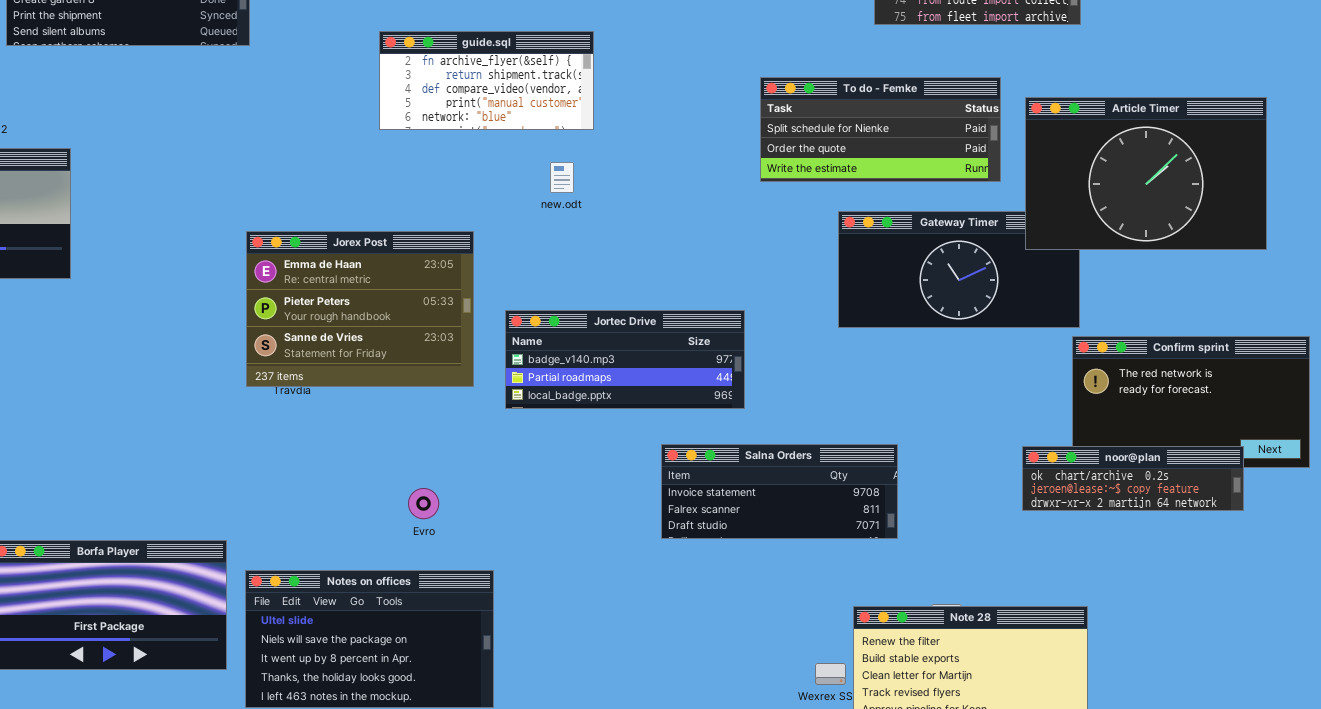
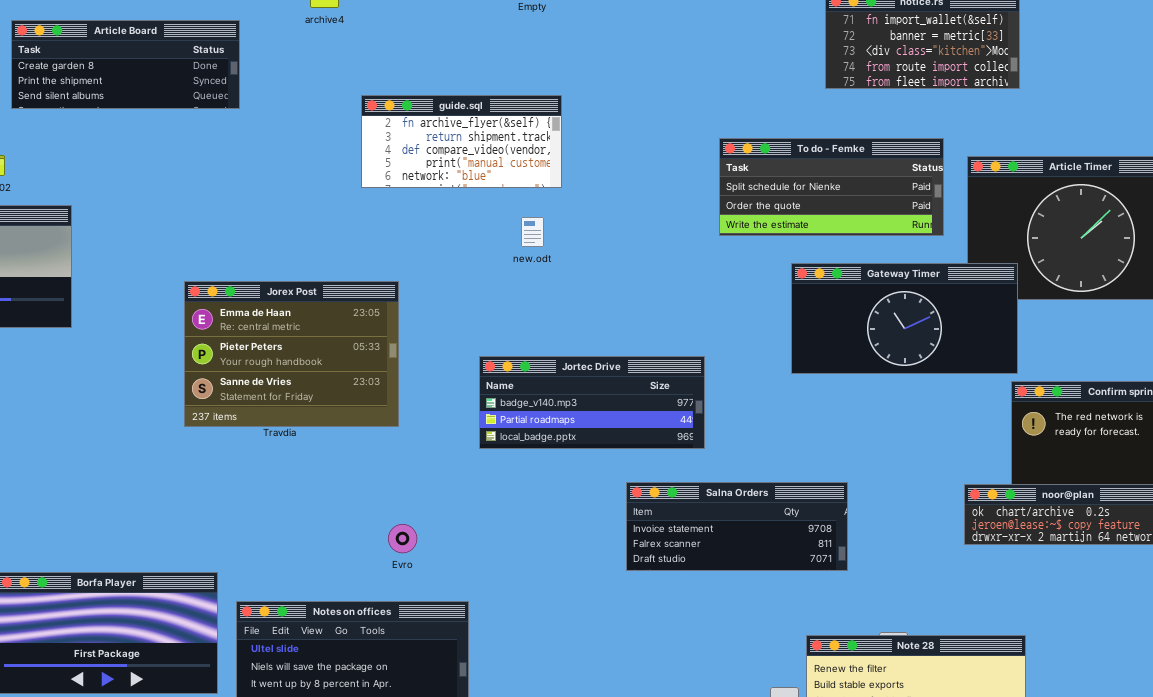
Gateway Timer: [838,211,1080,328] -> [791,263,1018,374], raised
Jorex Post: [246,231,474,387] -> [184,281,399,427], moved

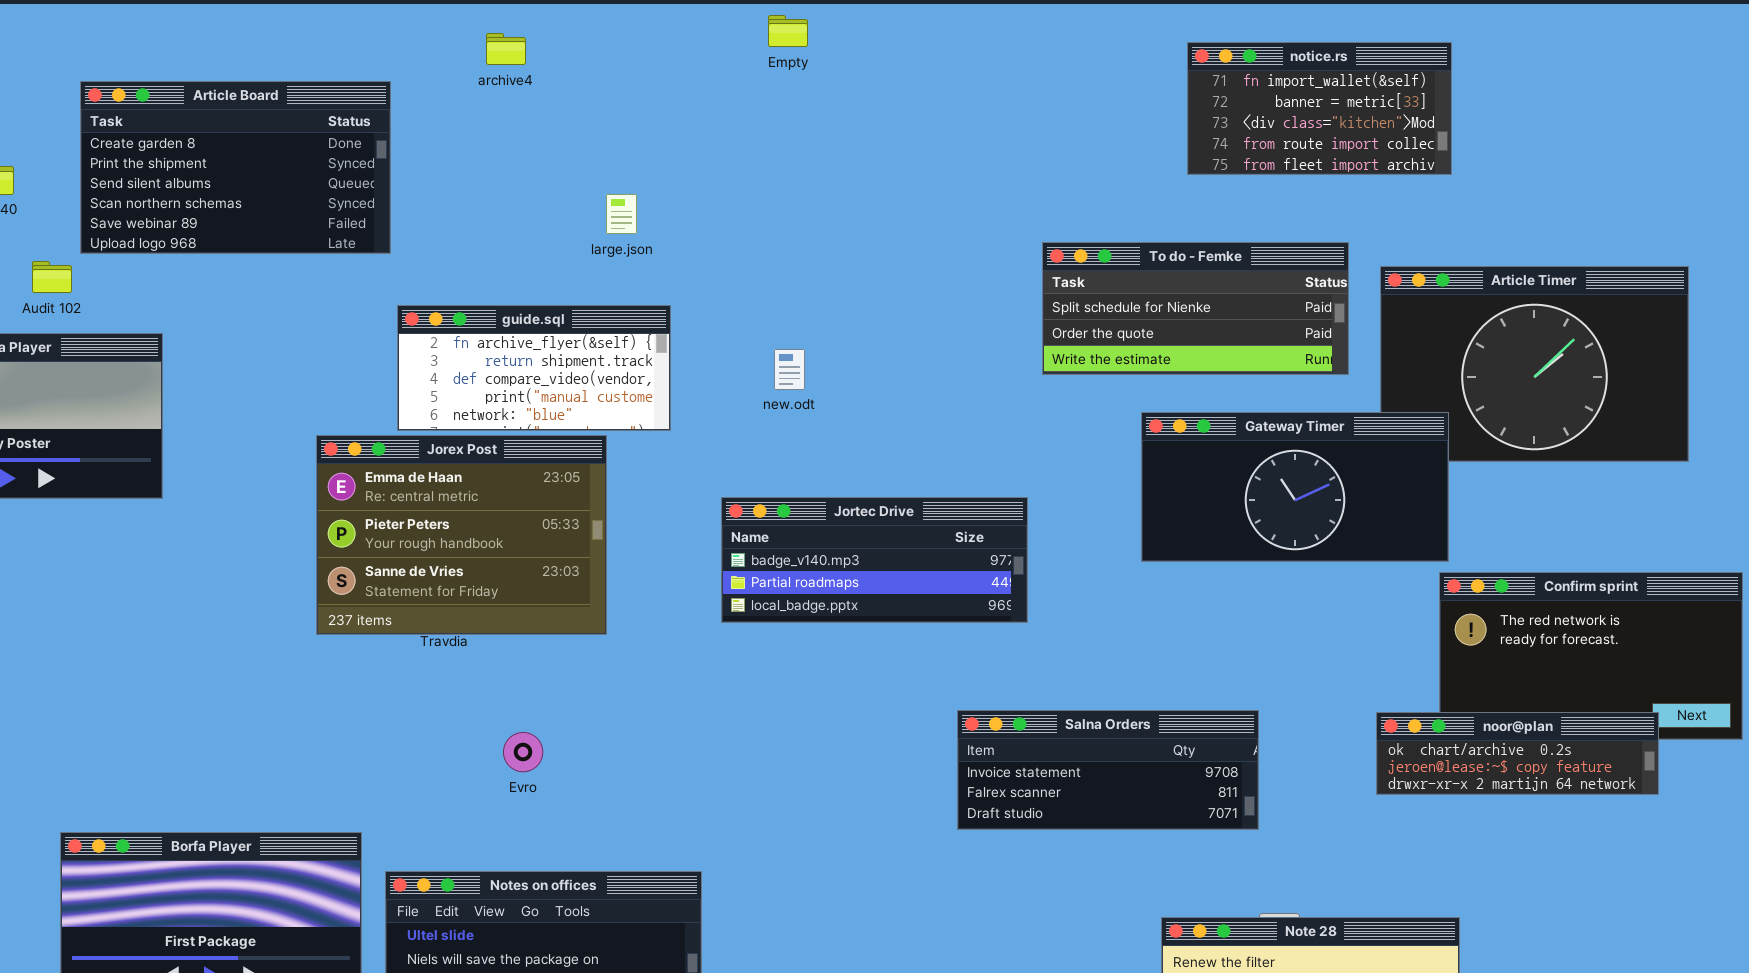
Article Board: [11,20,240,109] -> [80,81,391,254], resized
guide.sql: [361,95,562,188] -> [397,305,671,431], moved
Jortec Drive: [479,356,705,449] -> [721,497,1028,623], moved
Salna Orders: [626,482,848,571] -> [957,710,1259,830], moved
Evro: [388,524,417,553] -> [503,732,543,772], moved

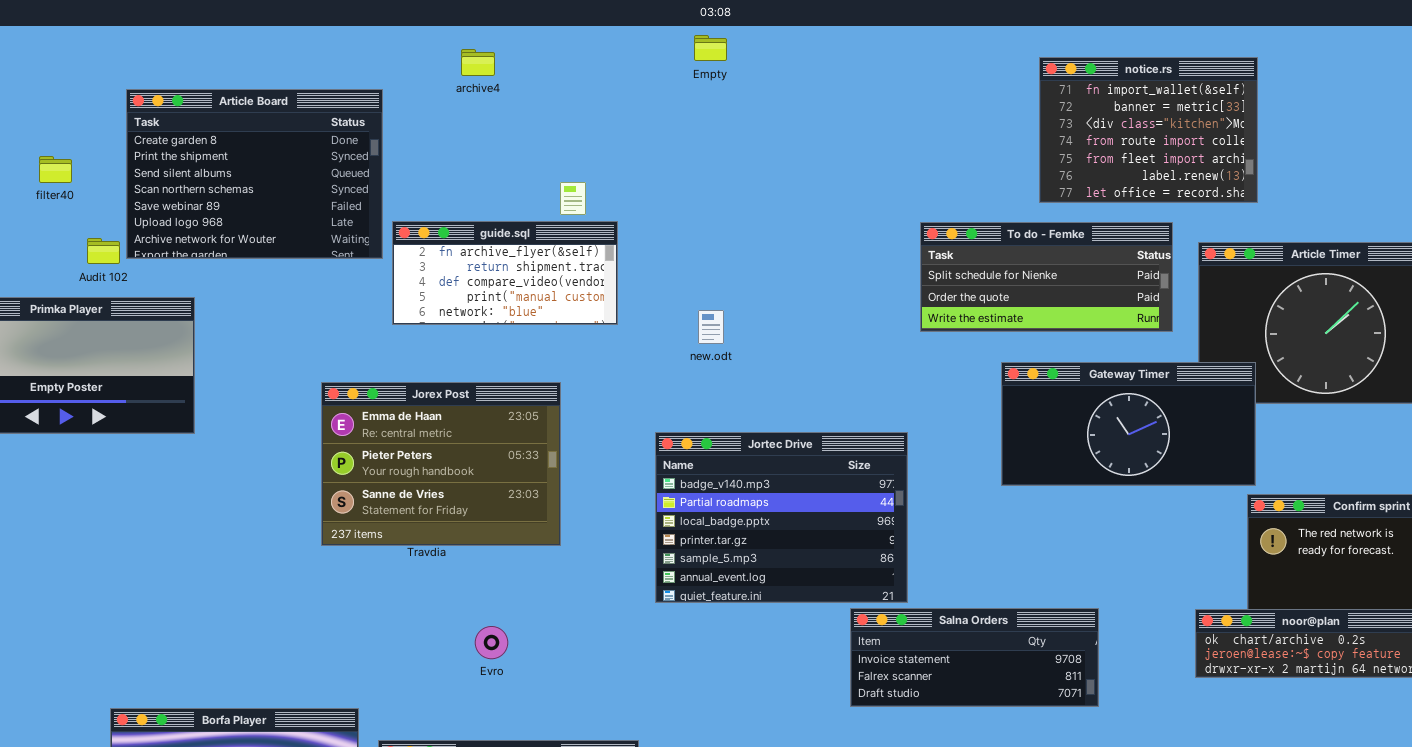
notice.rs: [1187,42,1452,175] -> [1039,57,1258,203], resized
Article Board: [80,81,391,254] -> [126,89,383,259], resized
guide.sql: [397,305,671,431] -> [392,221,618,325], moved
Jortec Drive: [721,497,1028,623] -> [655,432,908,603], resized

